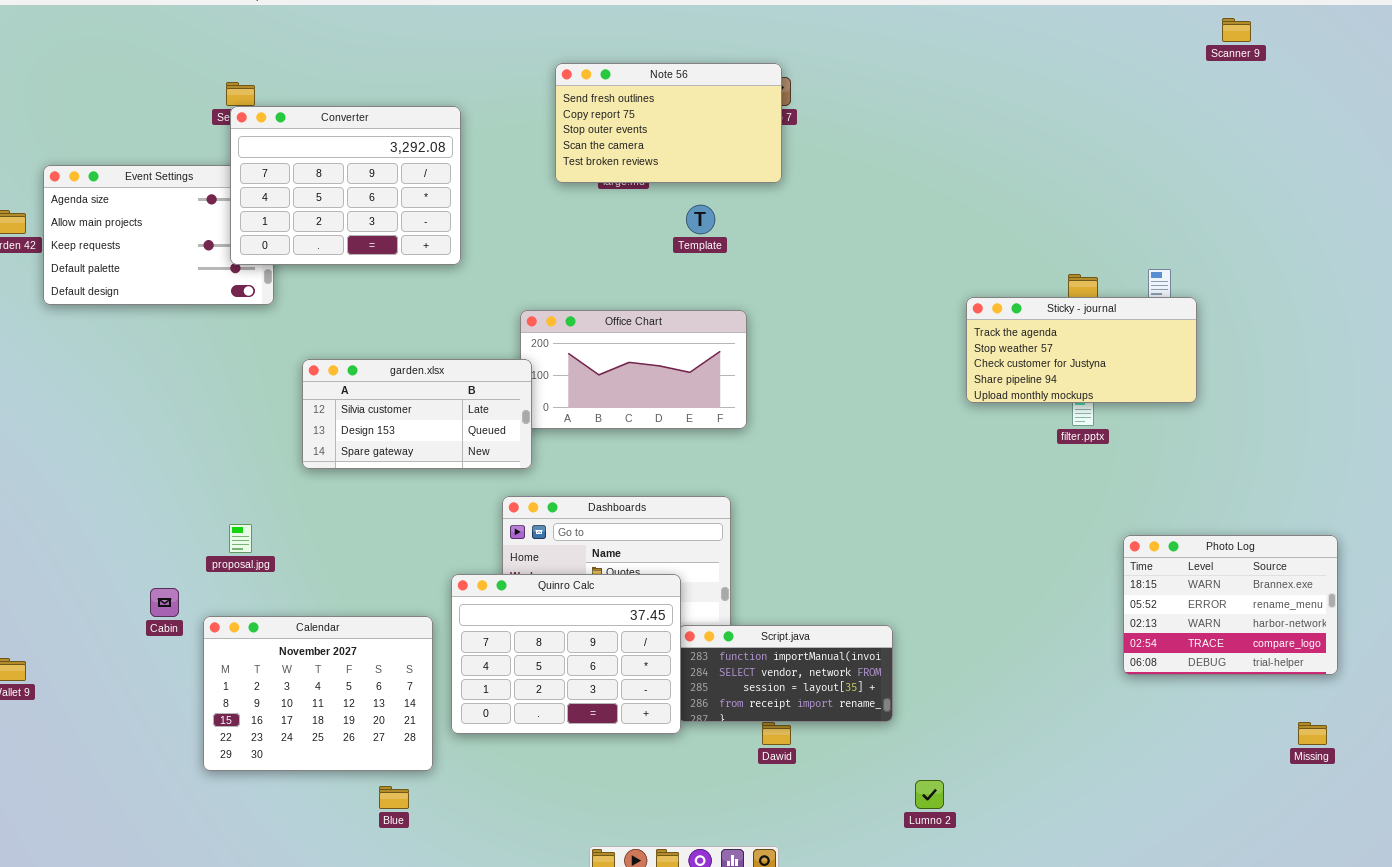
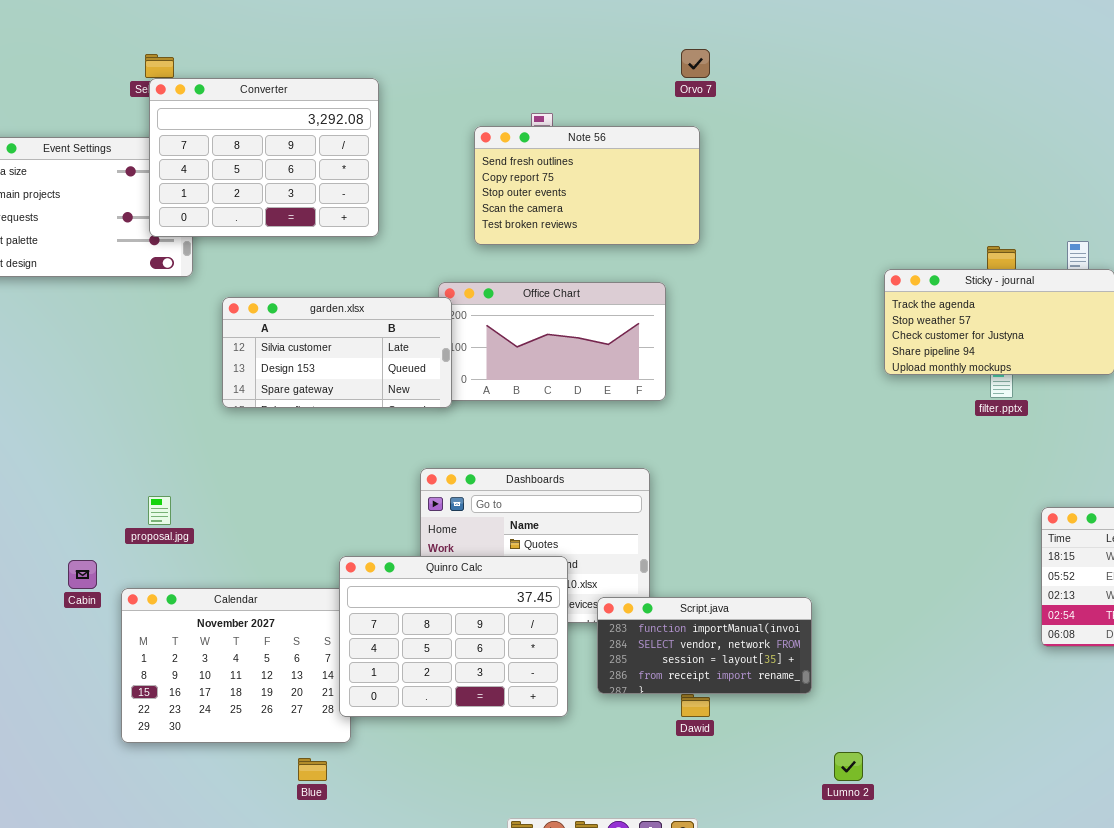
Note 56: [555,63,782,183] -> [474,126,700,245], moved
garden.xlsx: [302,359,532,469] -> [222,297,452,408], moved
Quinro Calc: [451,574,681,734] -> [339,556,568,717], moved

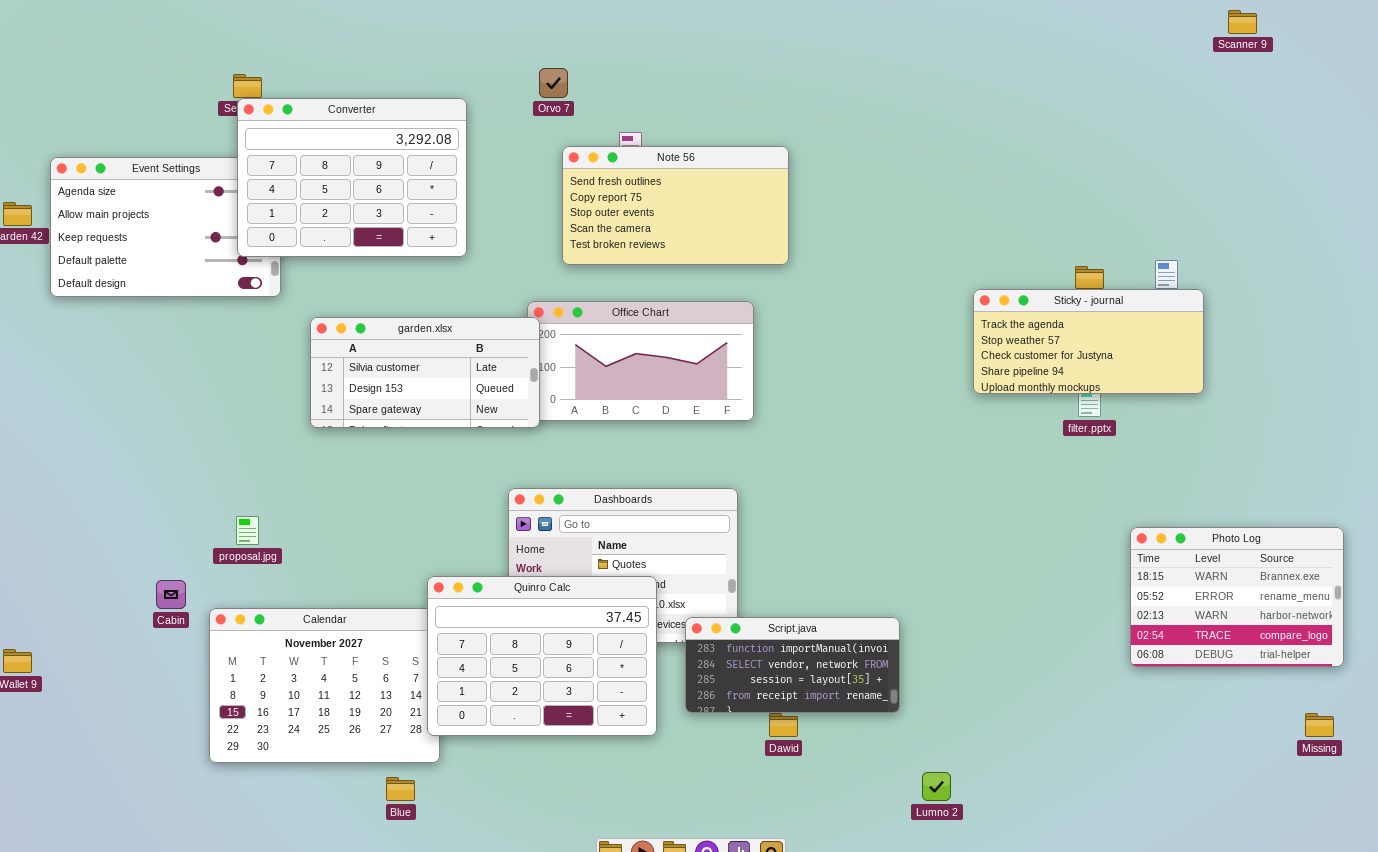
Orvo 7: [681,49,710,78] -> [539,68,568,98], moved

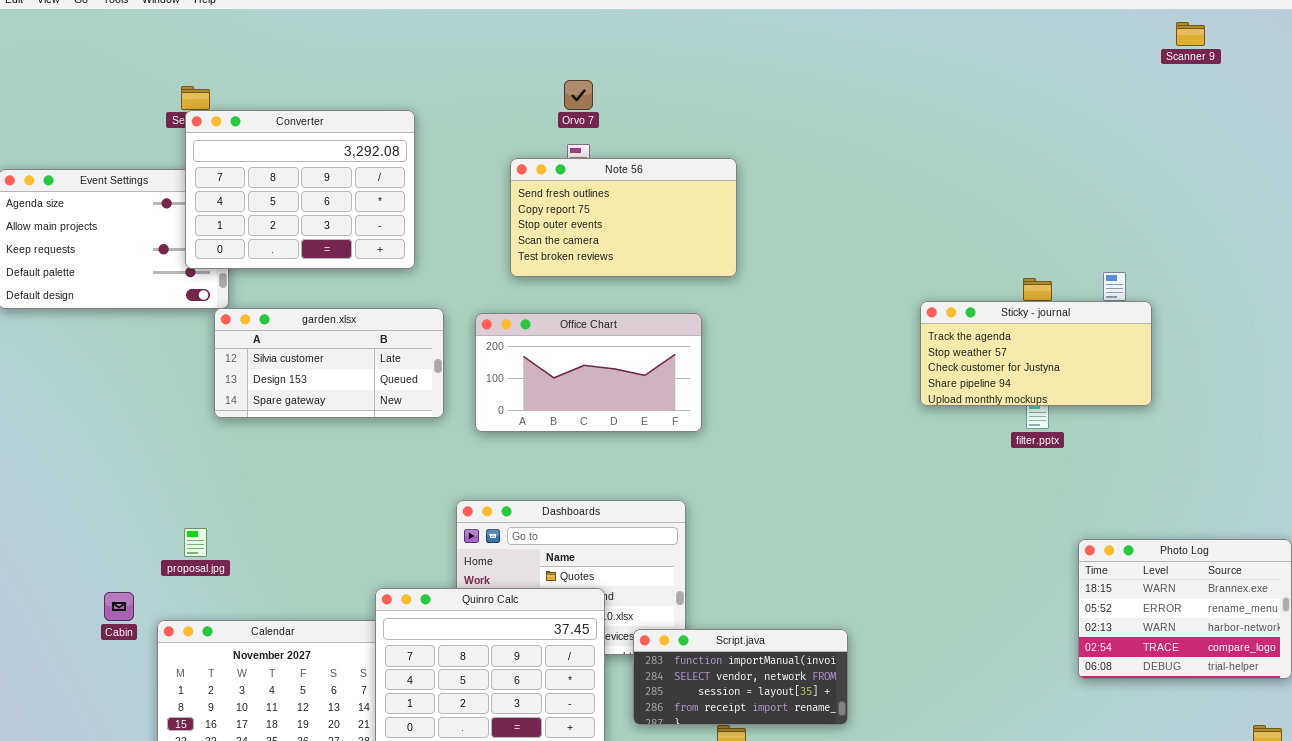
Orvo 7: [539,68,568,98] -> [564,80,593,110], moved
garden.xlsx: [310,317,540,428] -> [214,308,444,418], moved

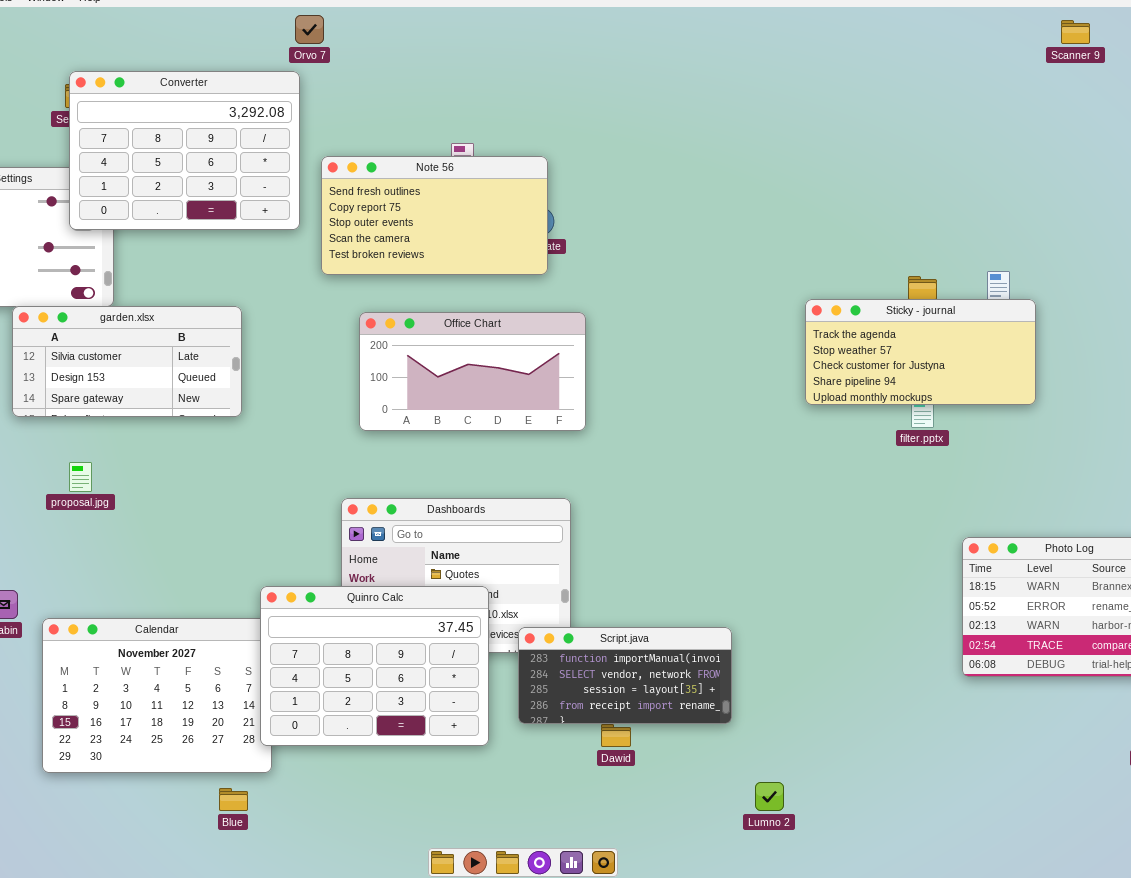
Orvo 7: [564,80,593,110] -> [295,15,324,44], moved
Converter: [185,110,415,269] -> [69,71,300,230], moved
Note 56: [510,158,737,277] -> [321,156,548,275], moved
garden.xlsx: [214,308,444,418] -> [12,306,242,417], moved
proposal.jpg: [184,528,207,557] -> [69,462,92,492], moved

